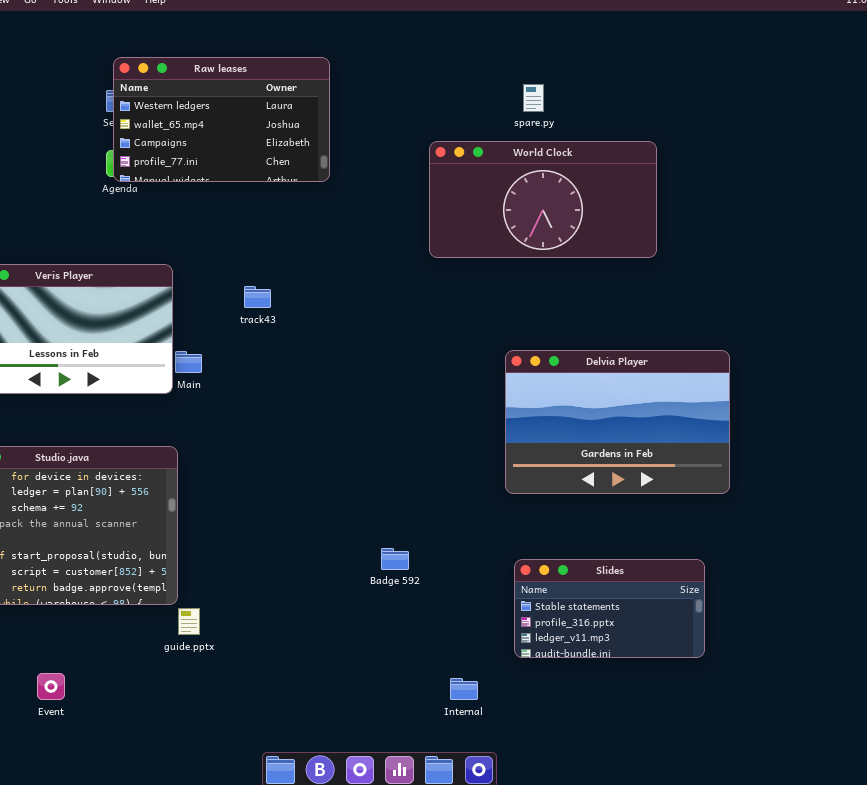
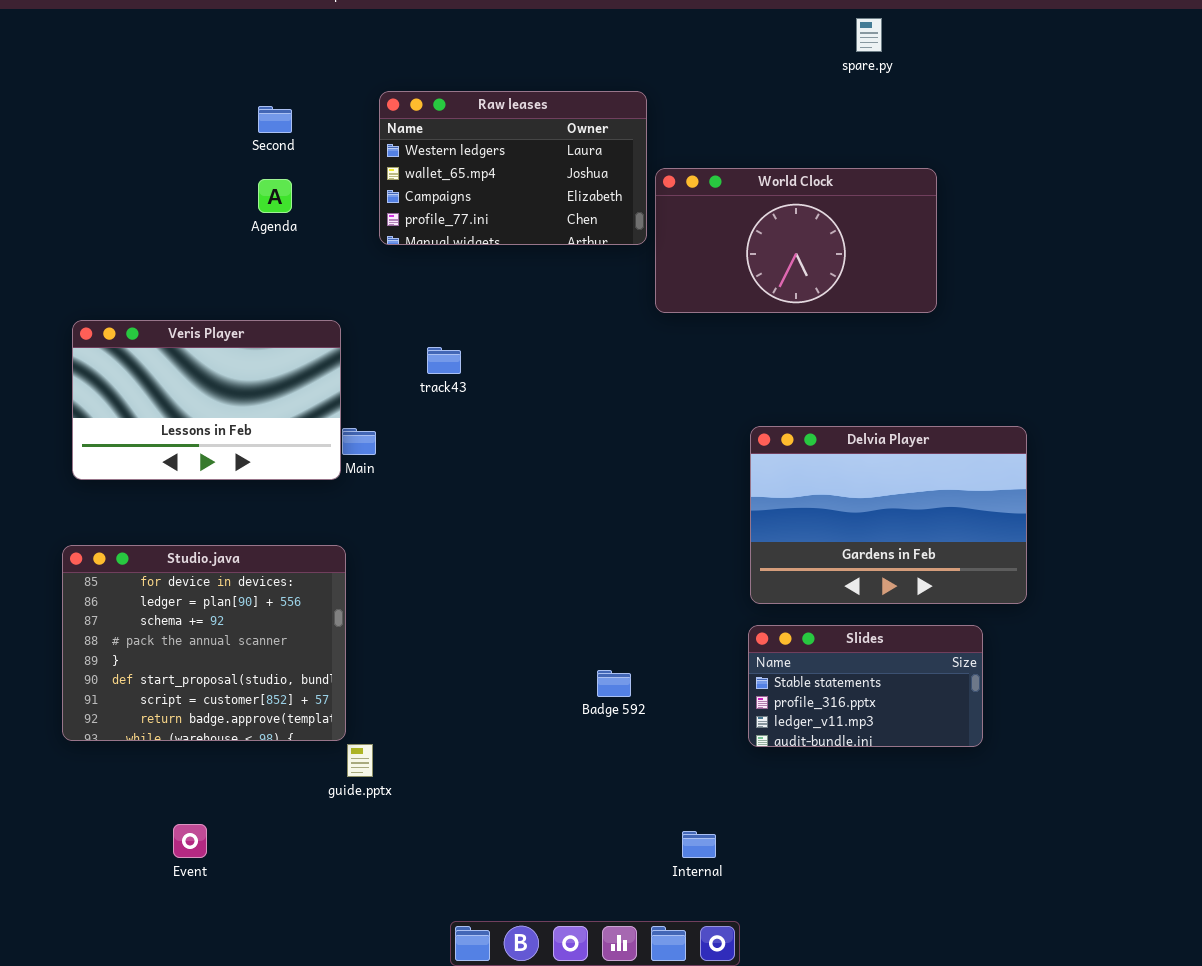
Raw leases: [113,57,330,182] -> [379,91,647,245], moved
spare.py: [523,84,544,112] -> [856,18,882,52], moved
Slides: [514,559,705,658] -> [748,625,983,747], moved

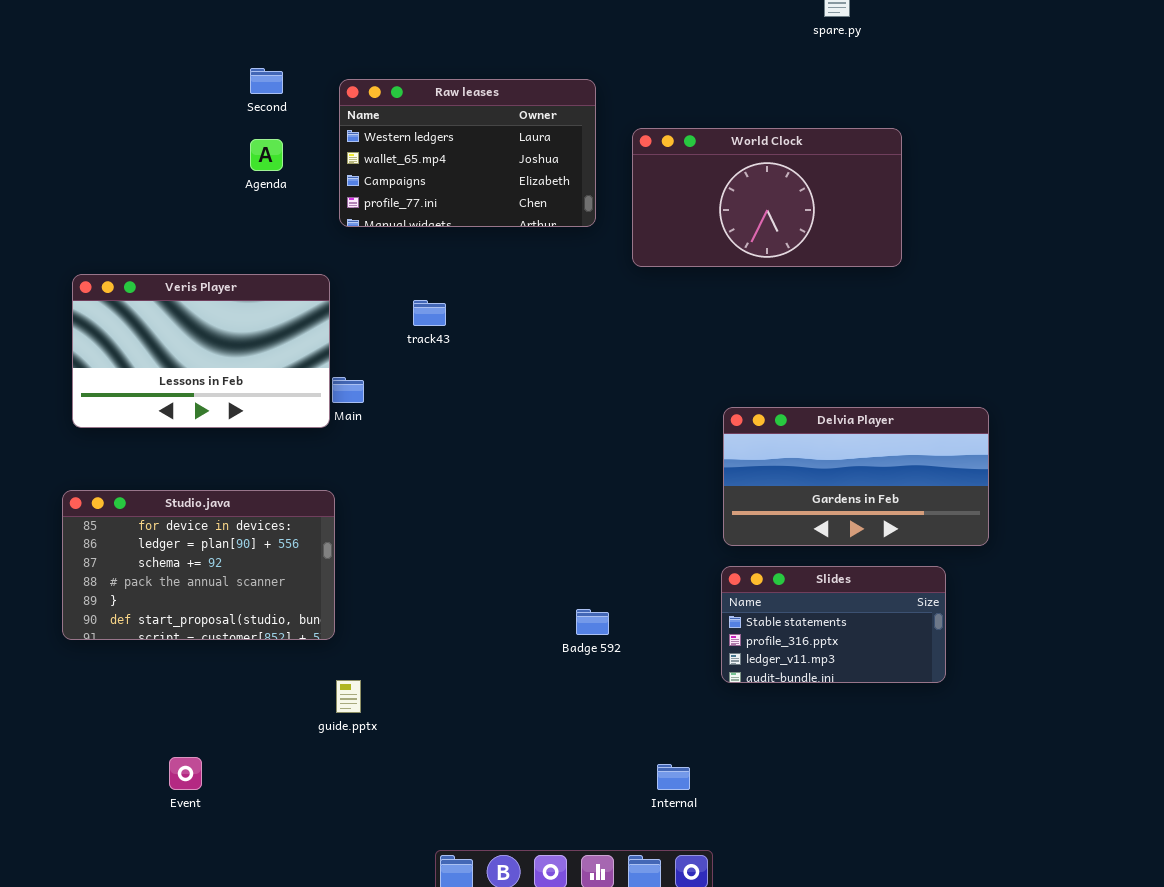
Raw leases: [379,91,647,245] -> [339,79,596,227], moved
Delvia Player: [750,426,1027,604] -> [723,407,989,546], resized
Studio.java: [62,545,346,741] -> [62,490,335,640], resized

